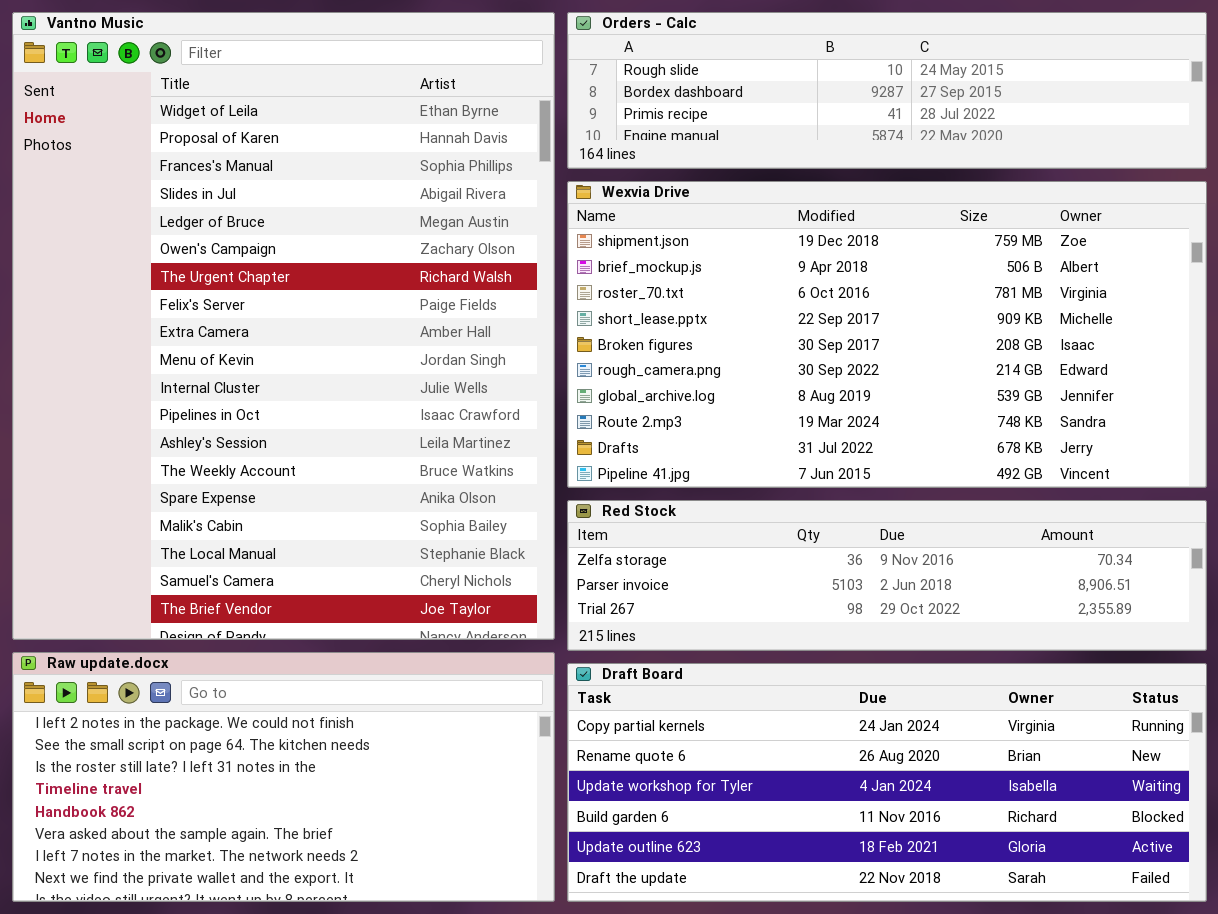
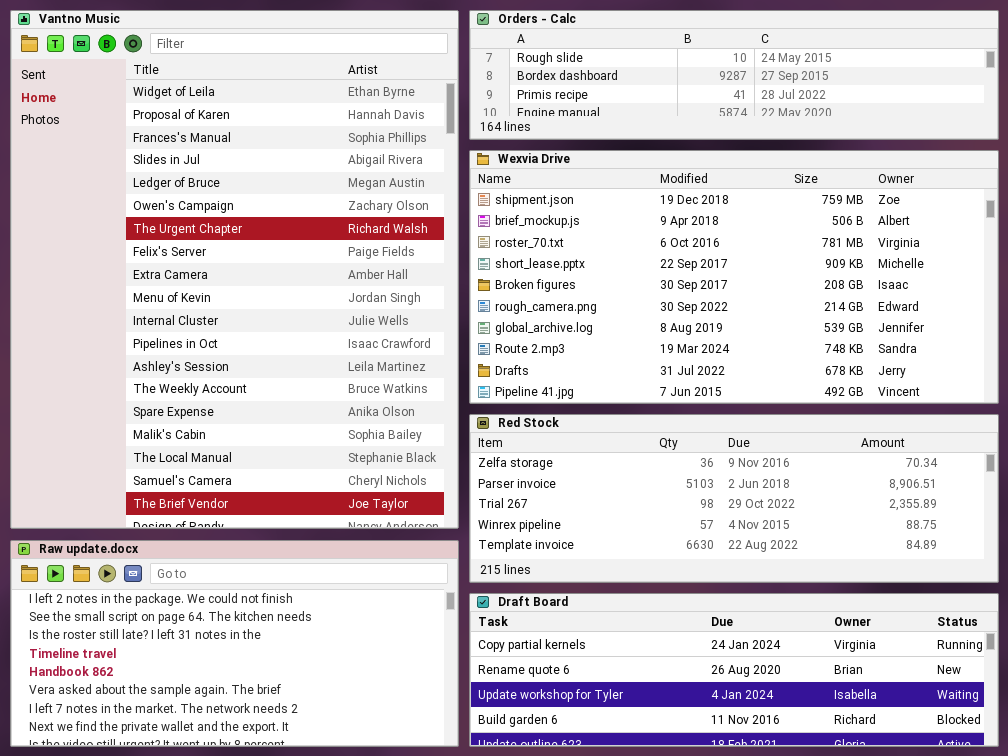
Red Stock: [567,500,1207,651] -> [469,414,999,583], resized
Draft Board: [567,663,1207,902] -> [469,593,999,747], resized

